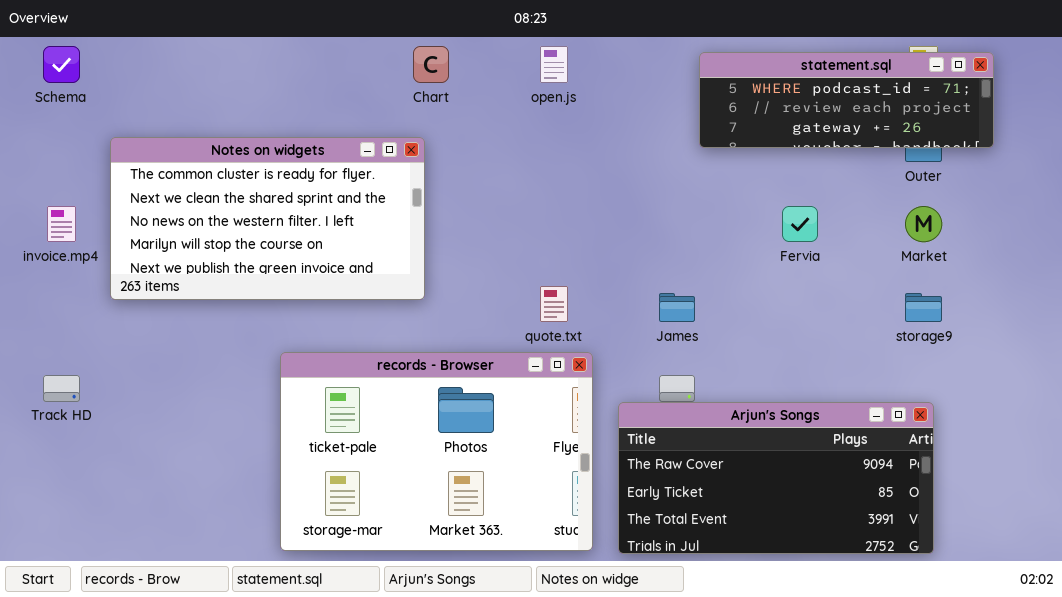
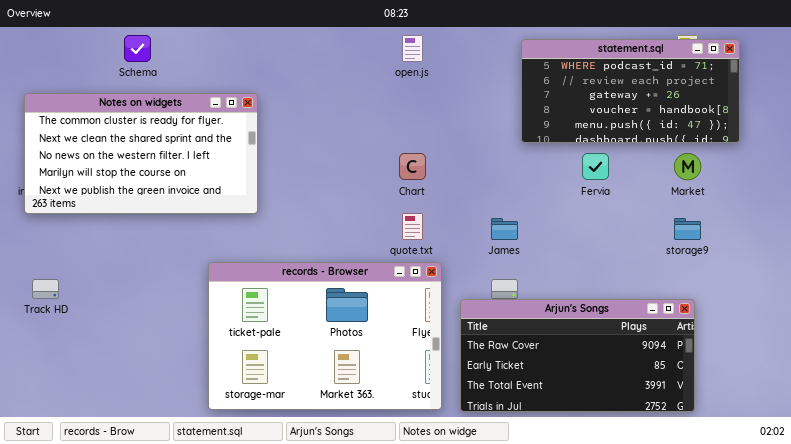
Schema: [43,46,80,83] -> [124,35,151,62], moved
Chart: [413,46,449,83] -> [399,153,426,180], moved
statement.sql: [699,52,994,148] -> [521,39,740,143], resized
Notes on widgets: [110,137,425,300] -> [24,93,258,214], moved

